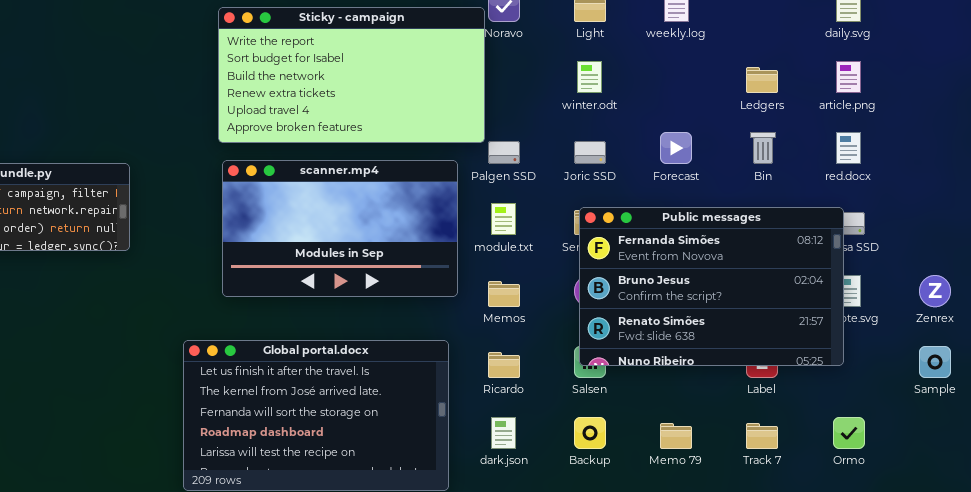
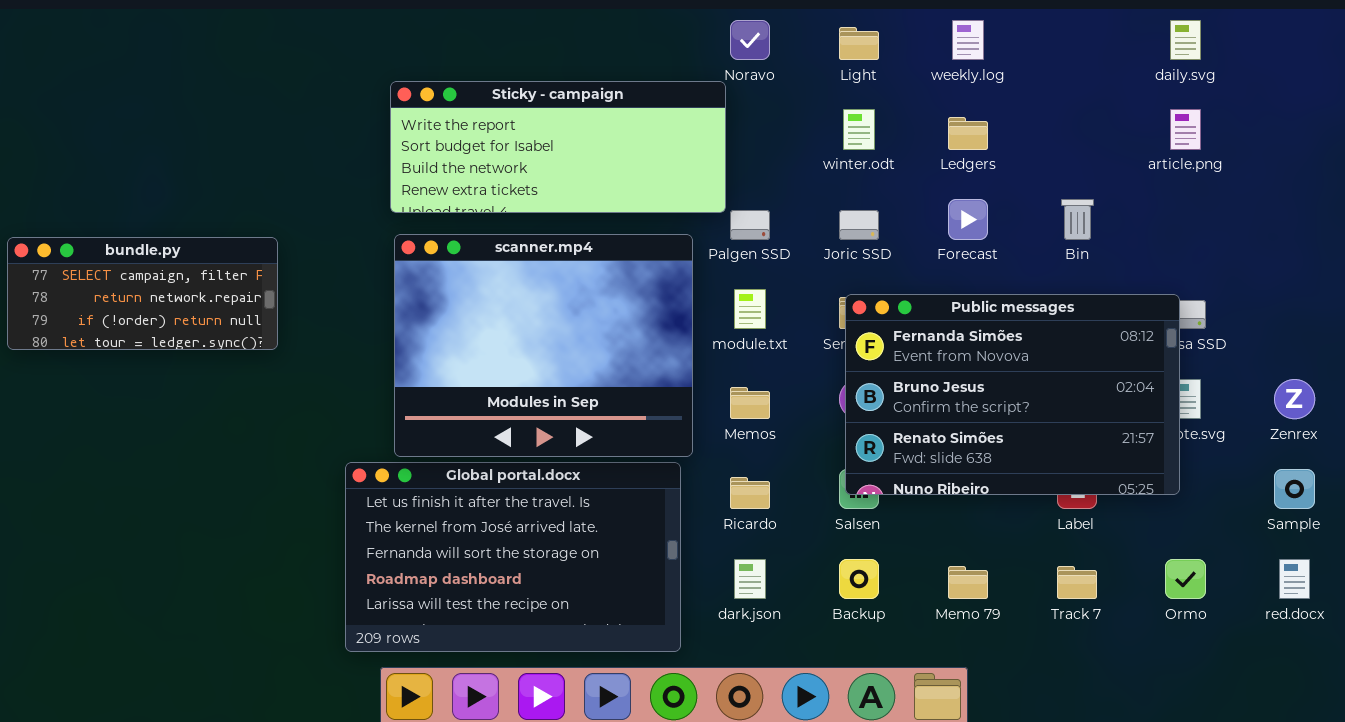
Sticky - campaign: [218,7,485,143] -> [390,81,726,213], resized
Ledgers: [746,67,778,93] -> [948,117,988,150], moved
red.docx: [836,132,861,164] -> [1279,559,1310,599], moved
scanner.mp4: [222,160,458,297] -> [394,234,693,457], resized

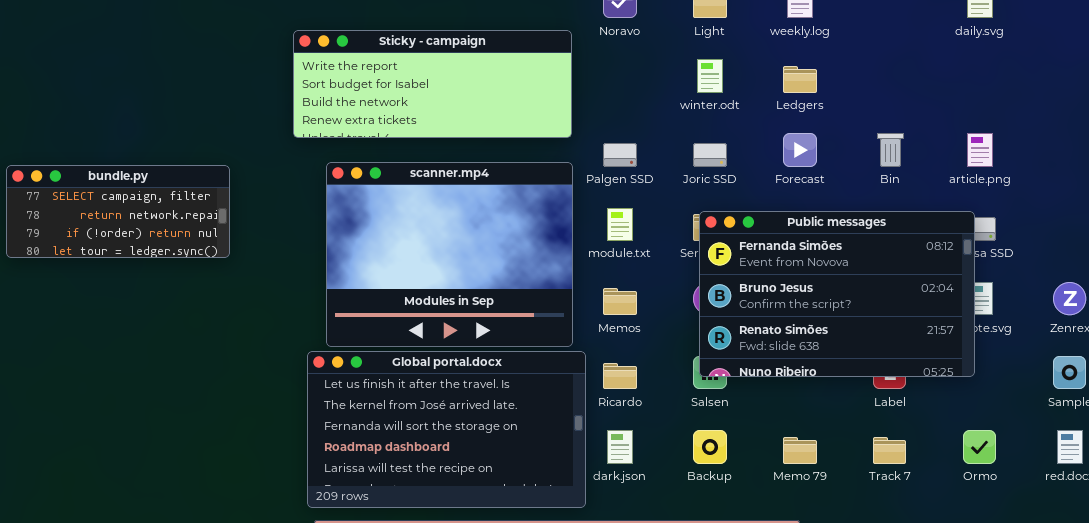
Sticky - campaign: [390,81,726,213] -> [293,30,572,138], moved
article.png: [1170,109,1201,150] -> [967,133,993,167], moved
Global portal.docx: [345,462,681,652] -> [307,351,586,508], moved

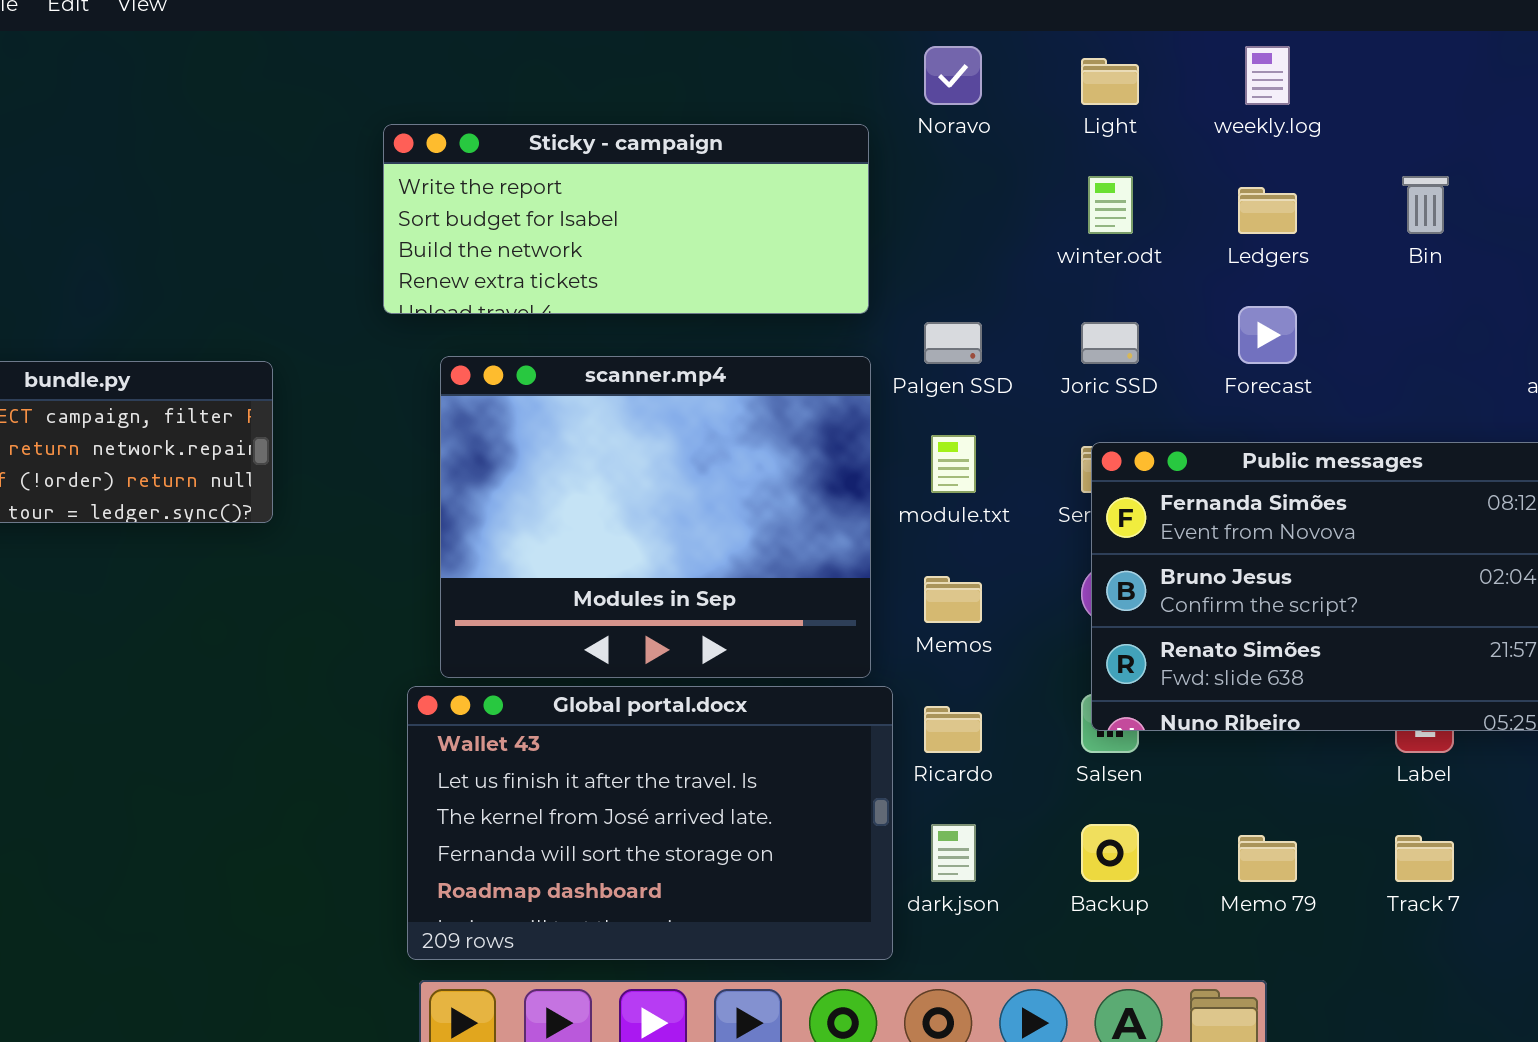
Bin: [877,133,904,167] -> [1402,176,1449,234], moved
Global portal.docx: [307,351,586,508] -> [407,686,893,960], scrolled up 1 row

